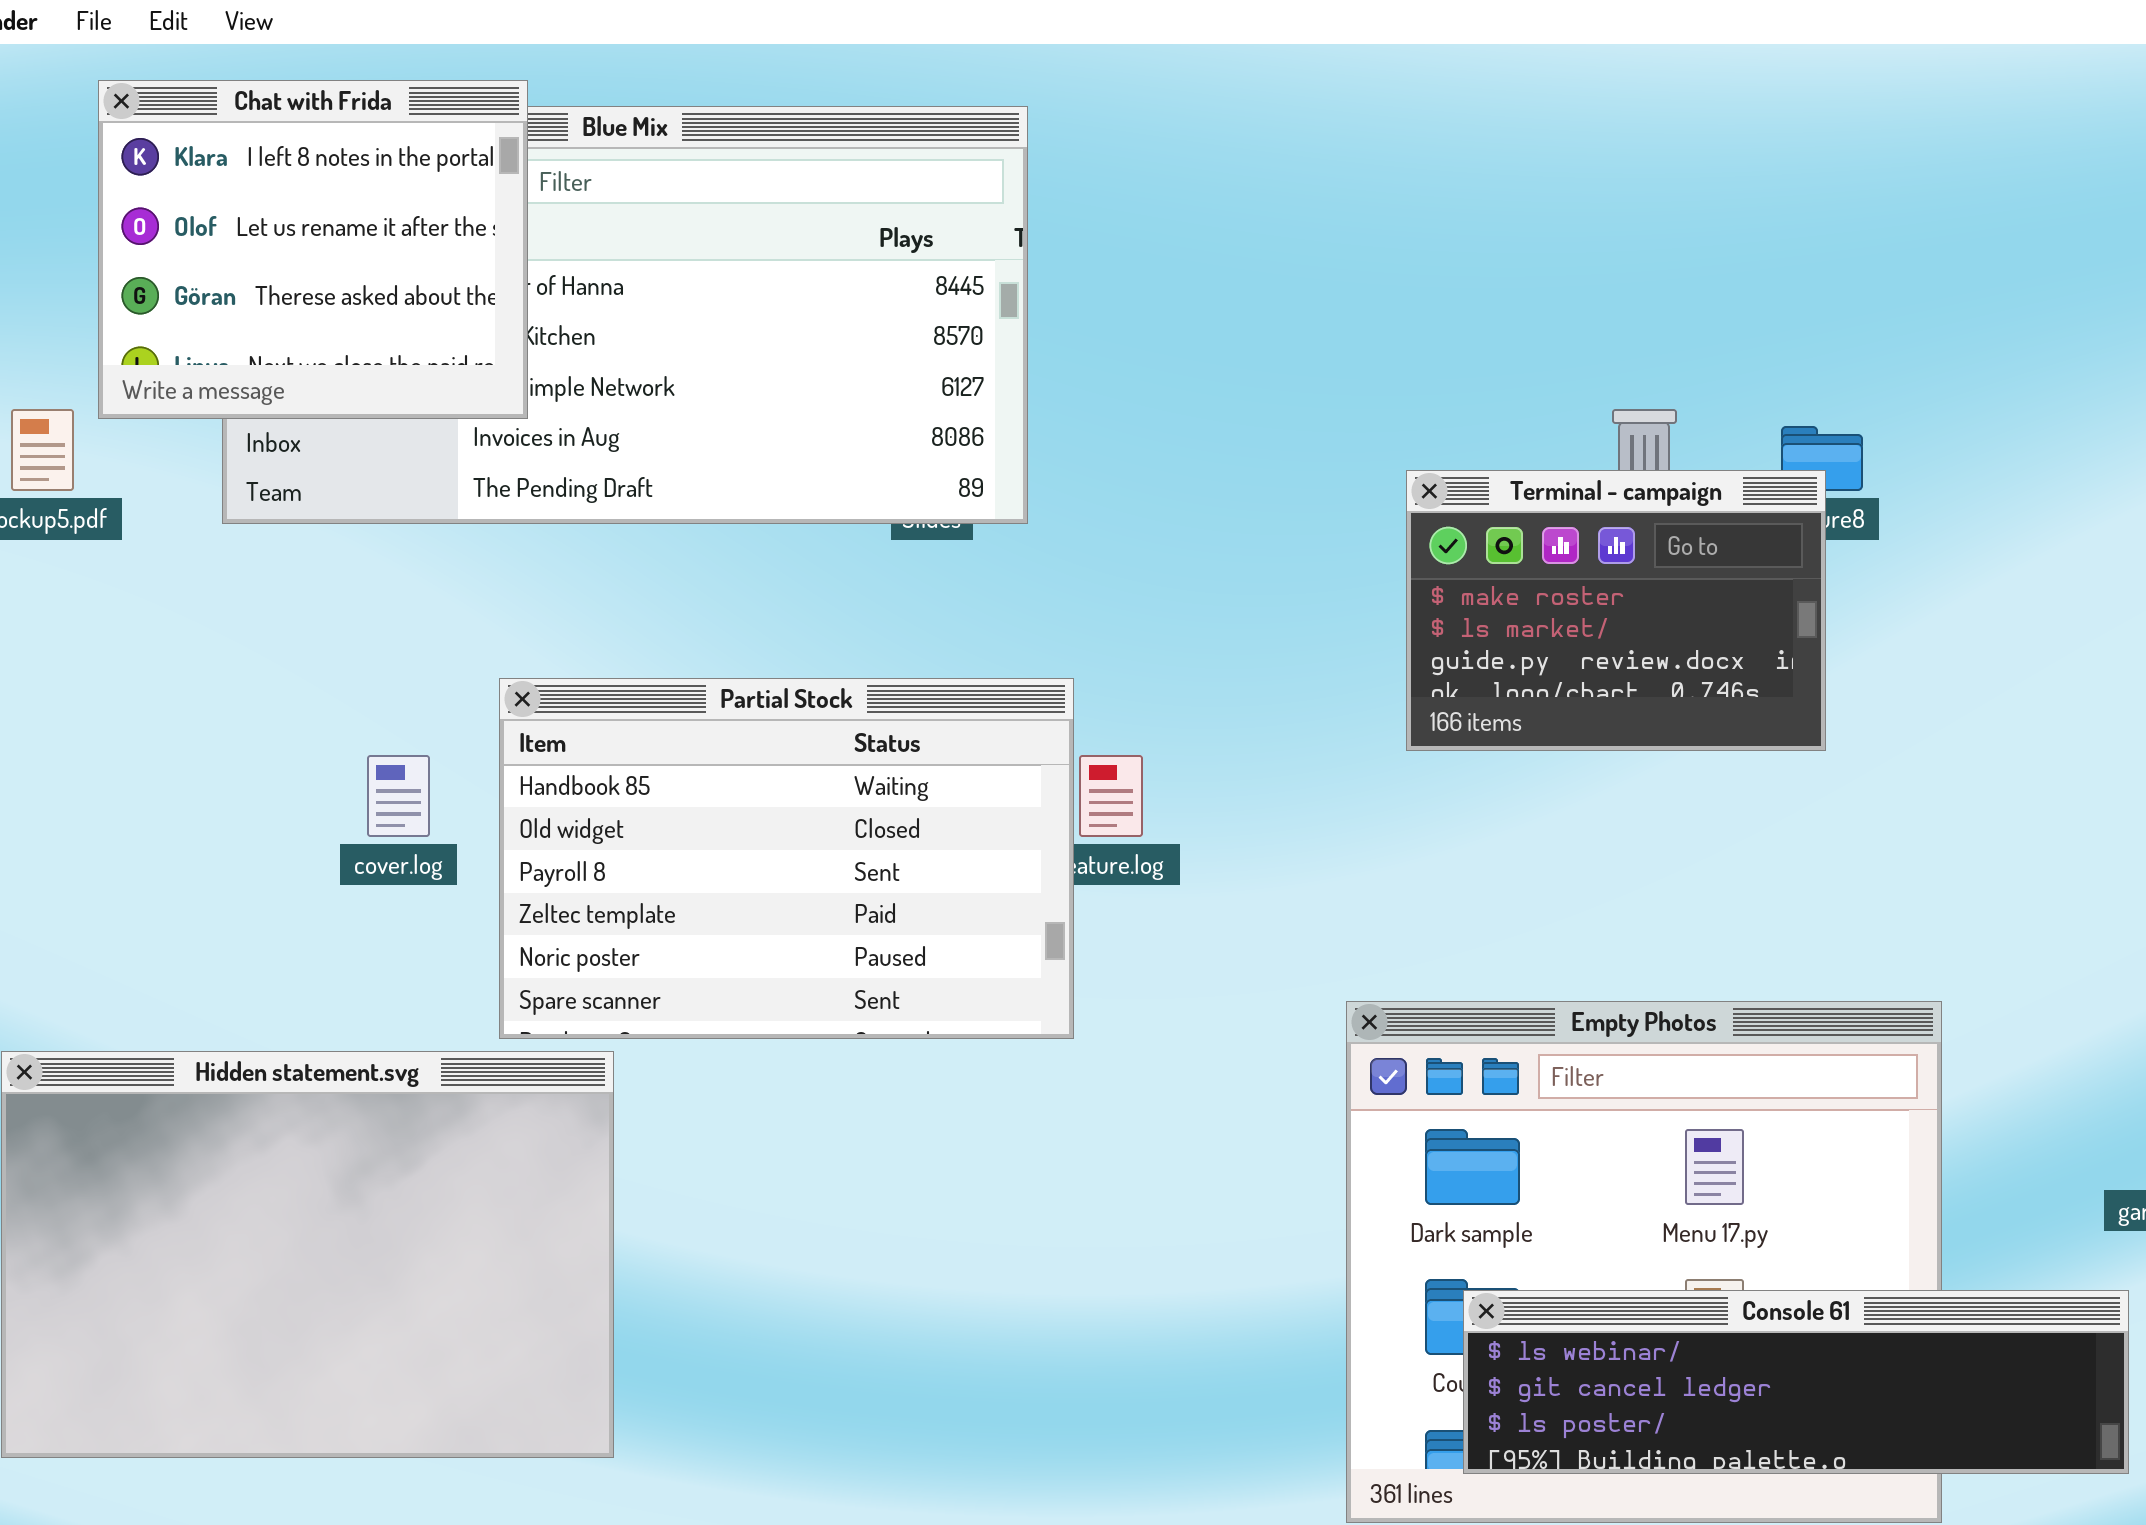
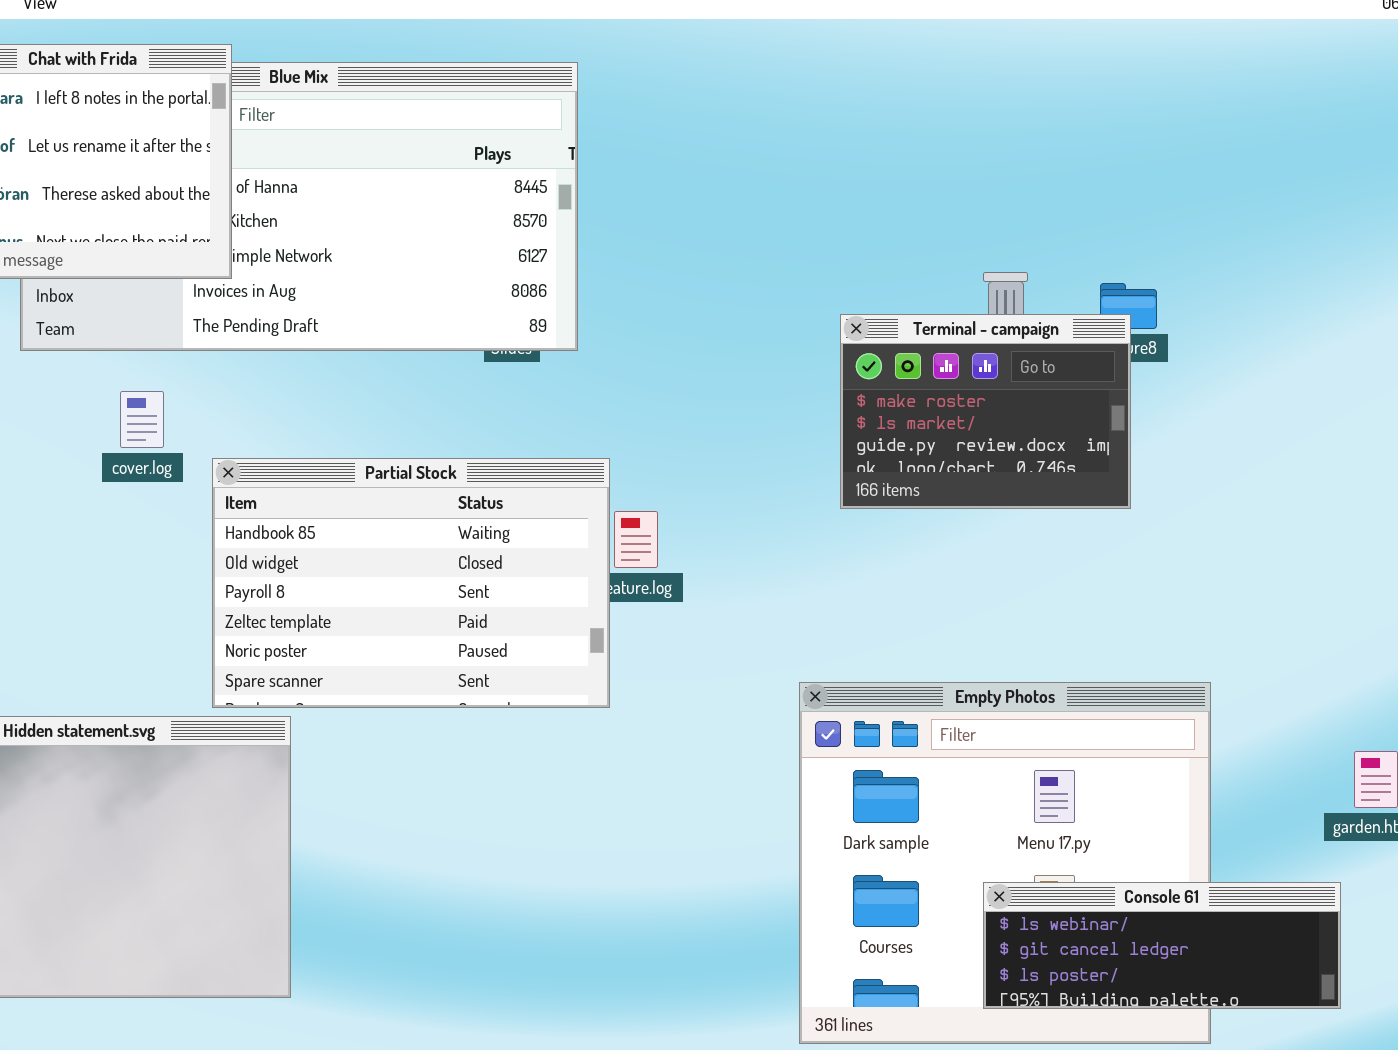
cover.log: [367,755,430,837] -> [120,391,164,448], moved
Console 61: [1463,1290,2129,1474] -> [983,882,1341,1009], resized

